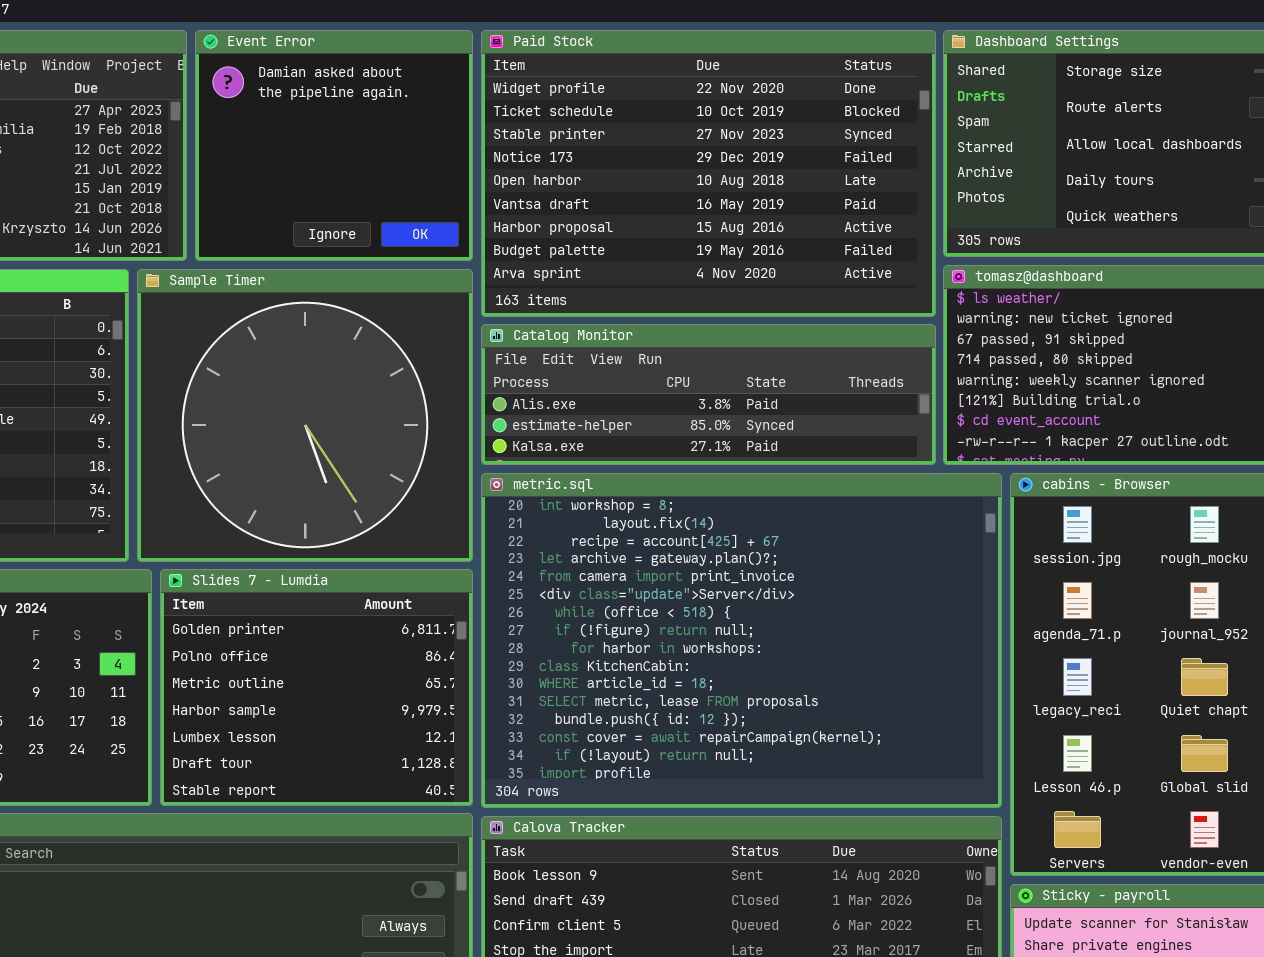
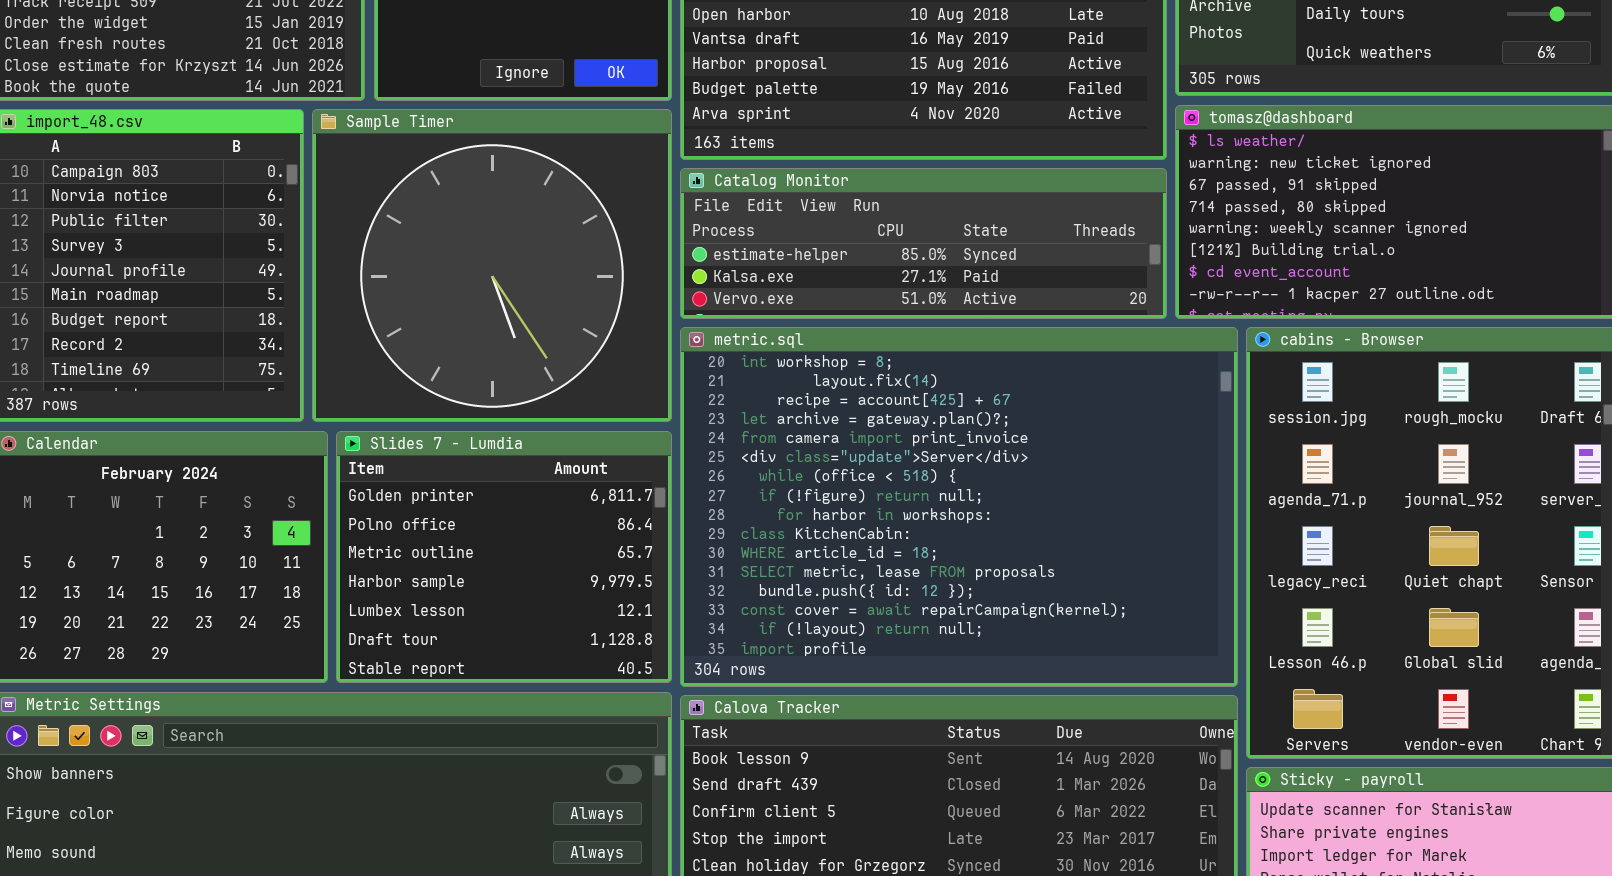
Catalog Monitor: [481,324,936,465] -> [680,168,1167,319], scrolled down 1 row

